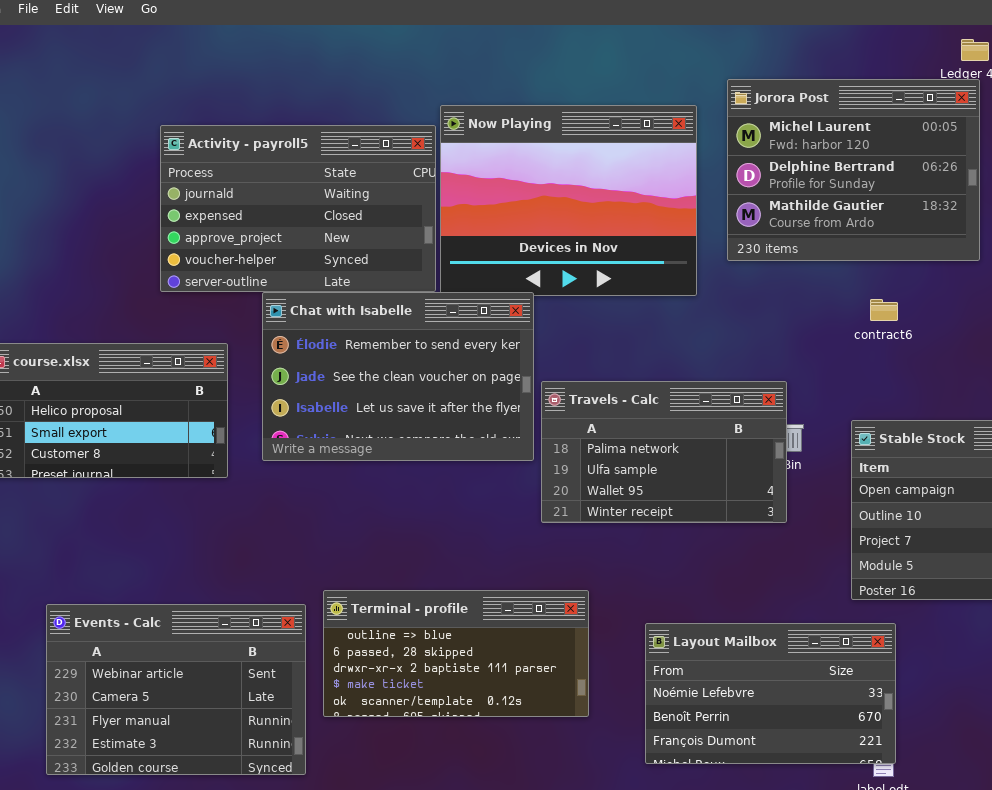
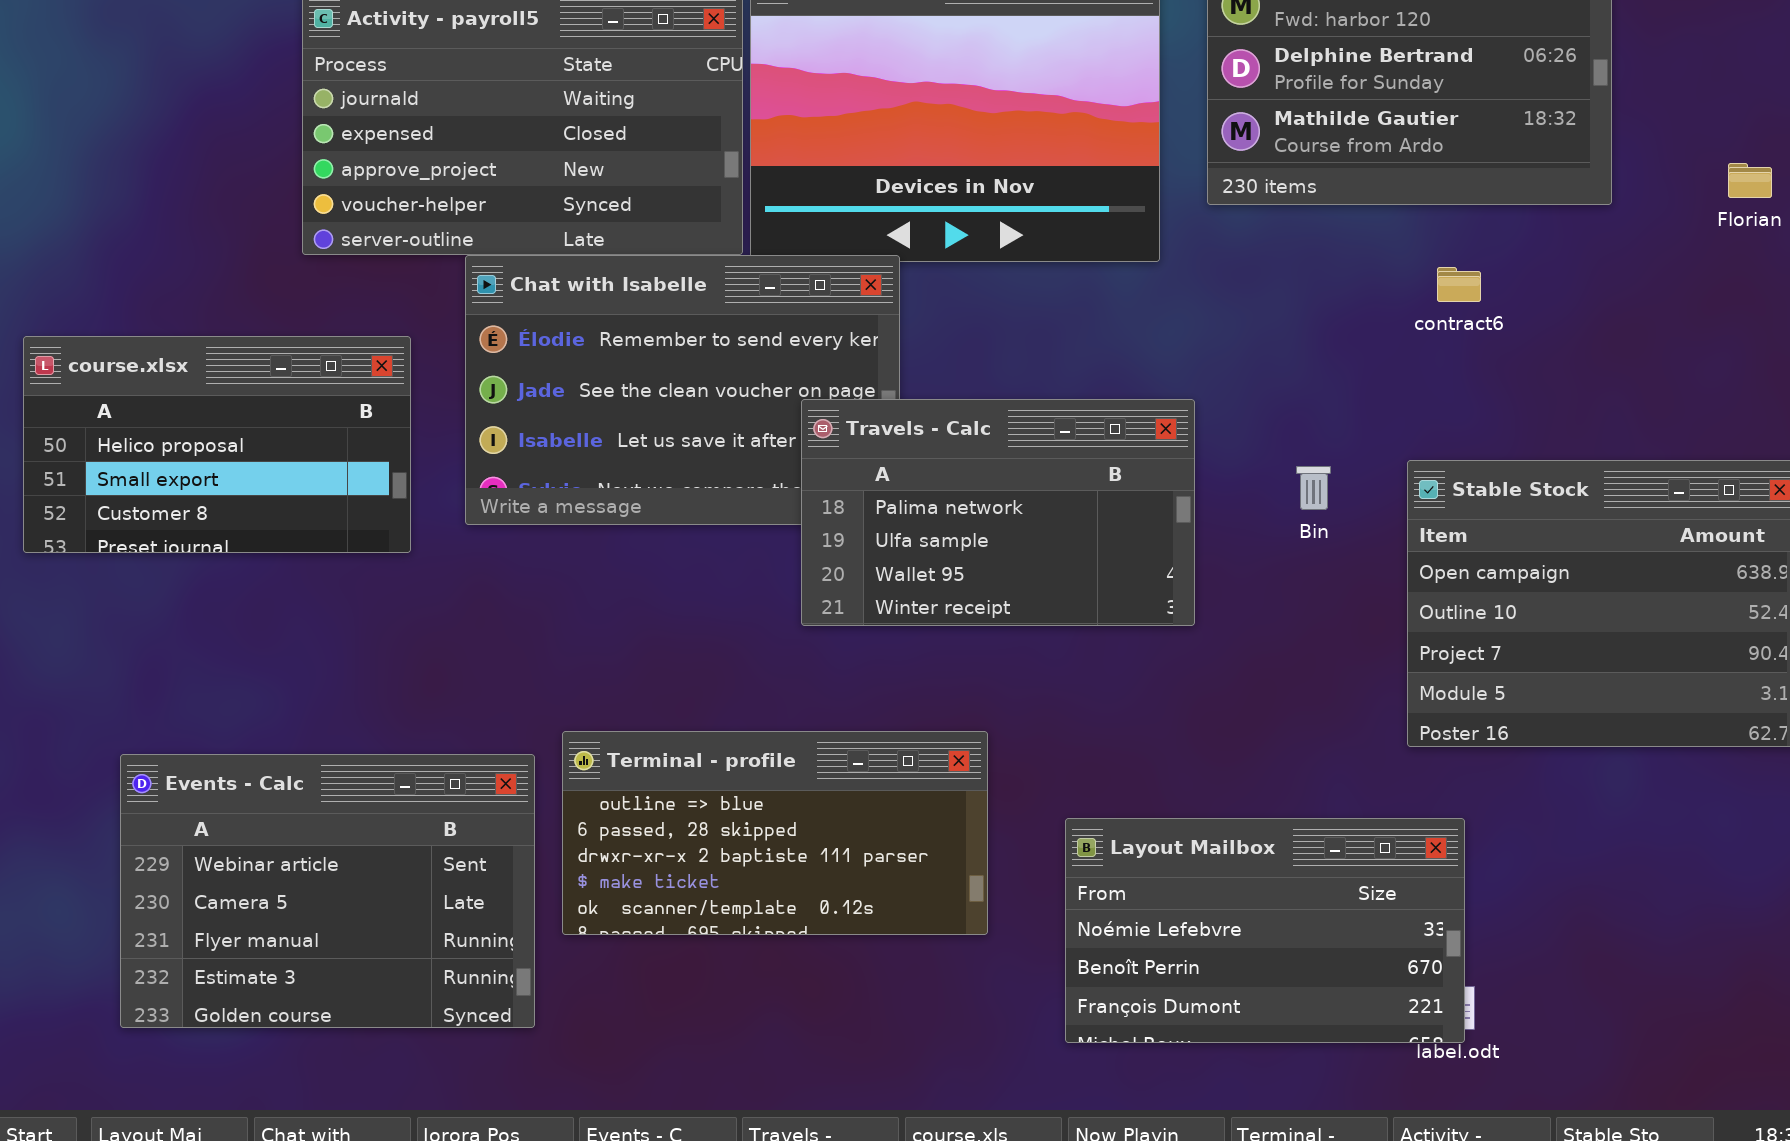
Travels - Calc: [541,381,787,523] -> [801,399,1195,626], moved
Layout Mailbox: [645,623,896,764] -> [1065,818,1465,1043], moved

